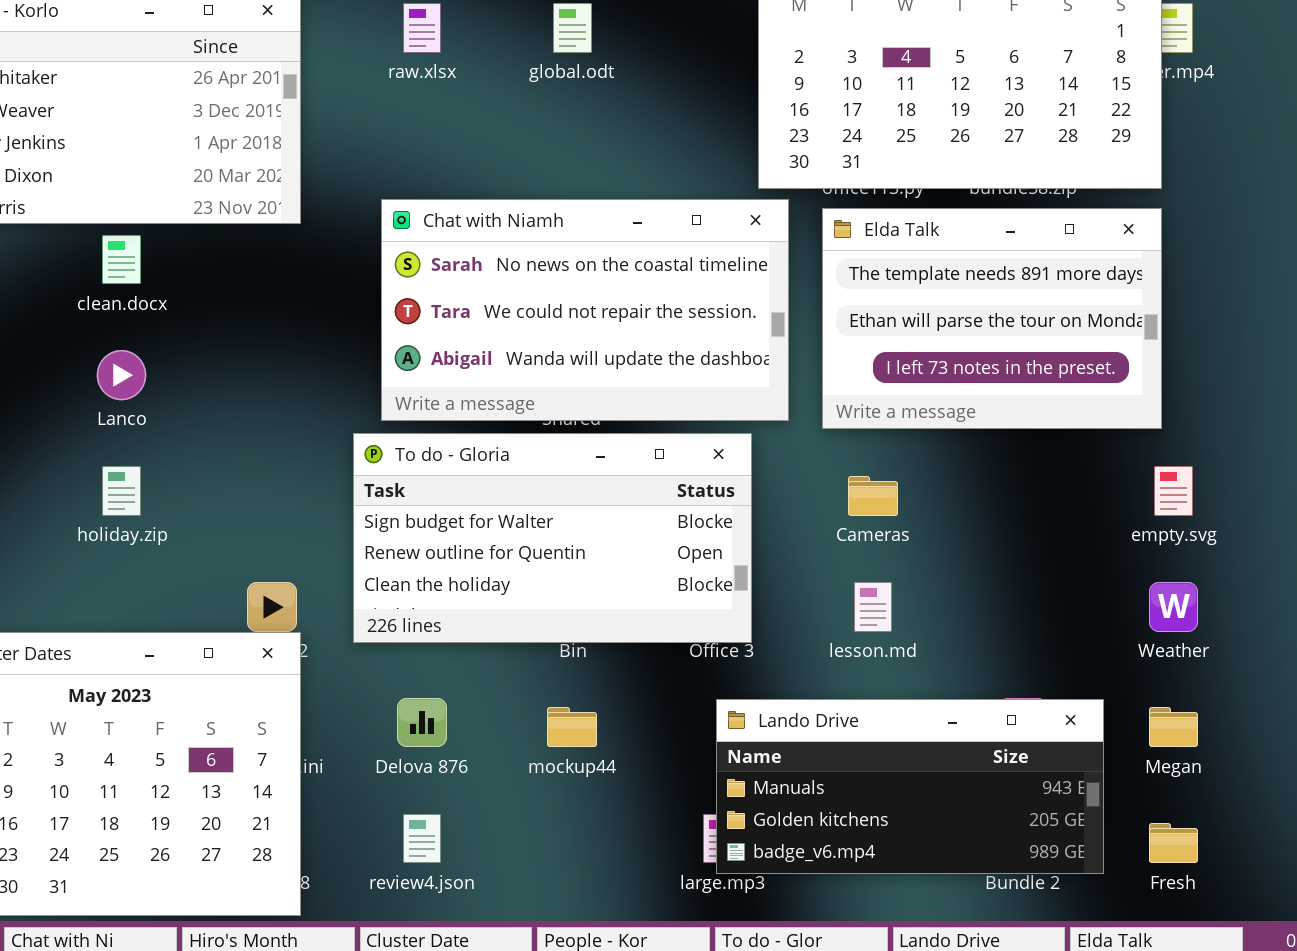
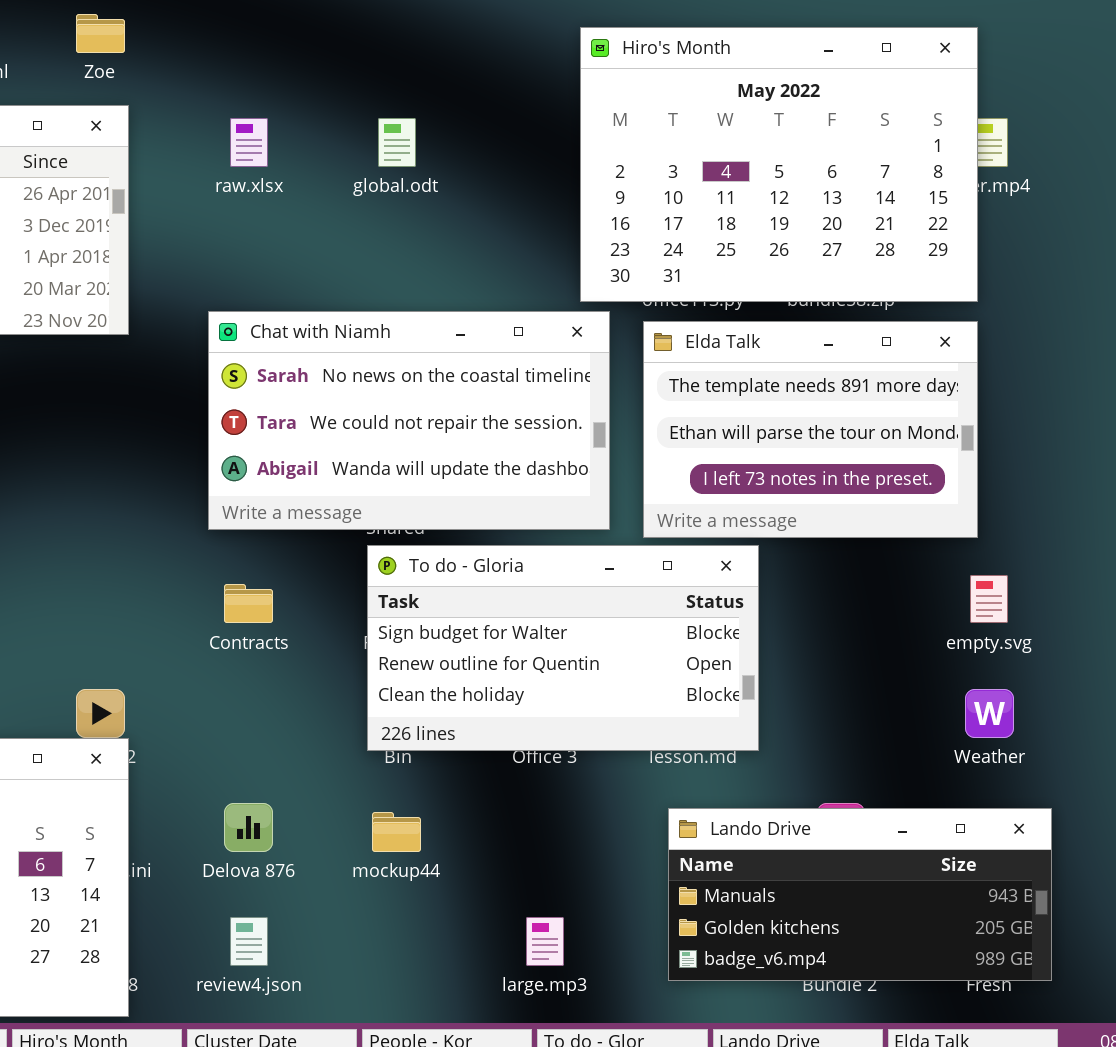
To do - Gloria: [353,433,752,643] -> [367,545,759,751], moved
Lando Drive: [716,699,1104,874] -> [668,808,1052,981], moved

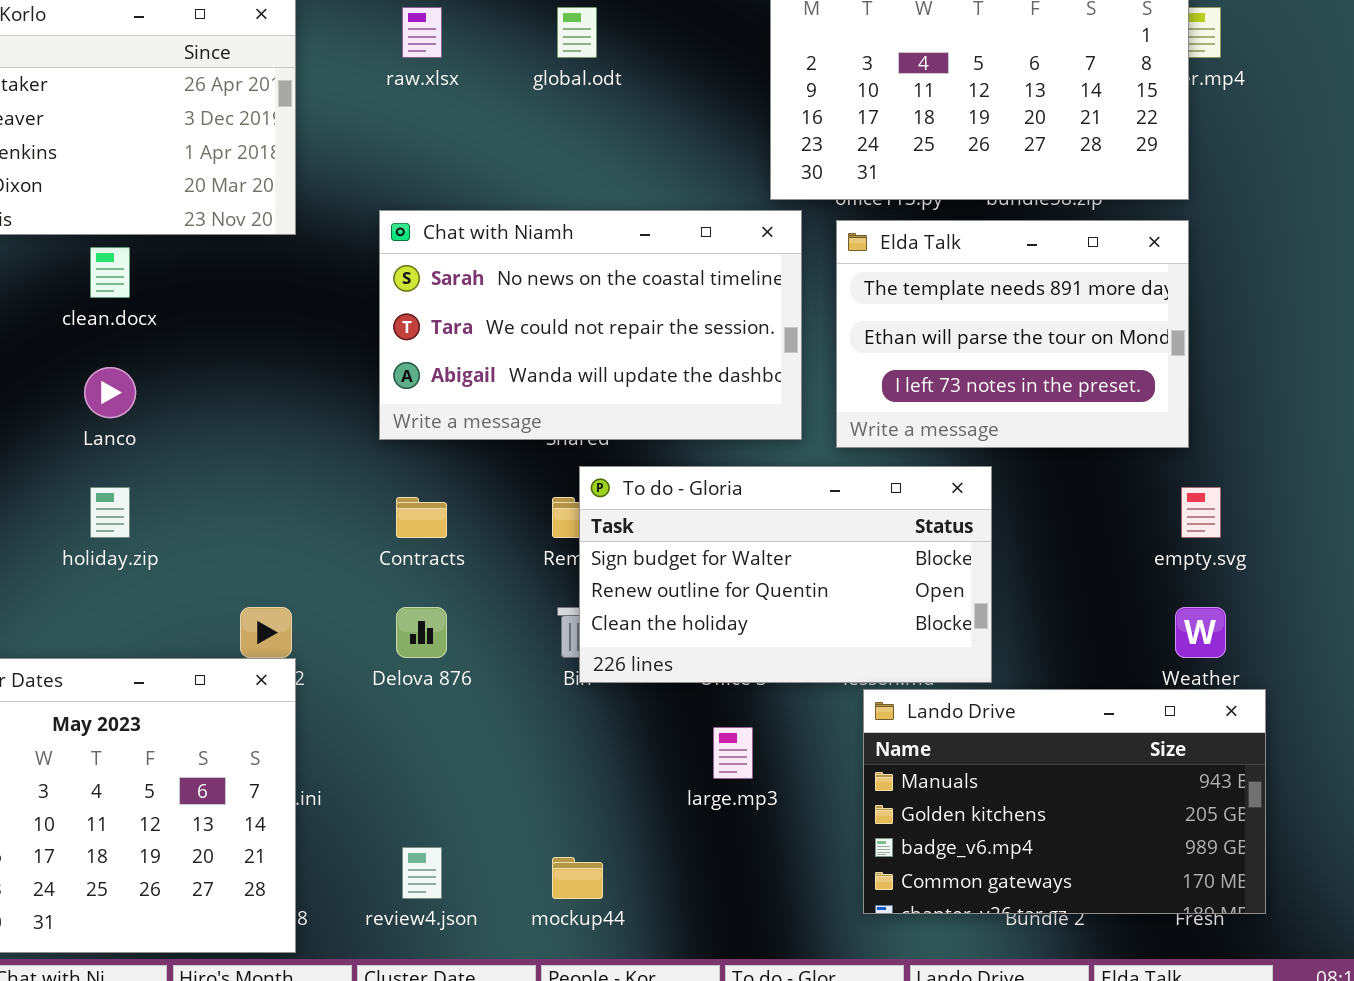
To do - Gloria: [367,545,759,751] -> [579,466,992,683], moved
Delova 876: [224,803,273,852] -> [396,607,447,658], moved
Lando Drive: [668,808,1052,981] -> [863,689,1266,914], resized
mockup44: [372,812,421,852] -> [552,857,603,899], moved
large.mp3: [526,917,564,966] -> [713,727,753,779], moved

